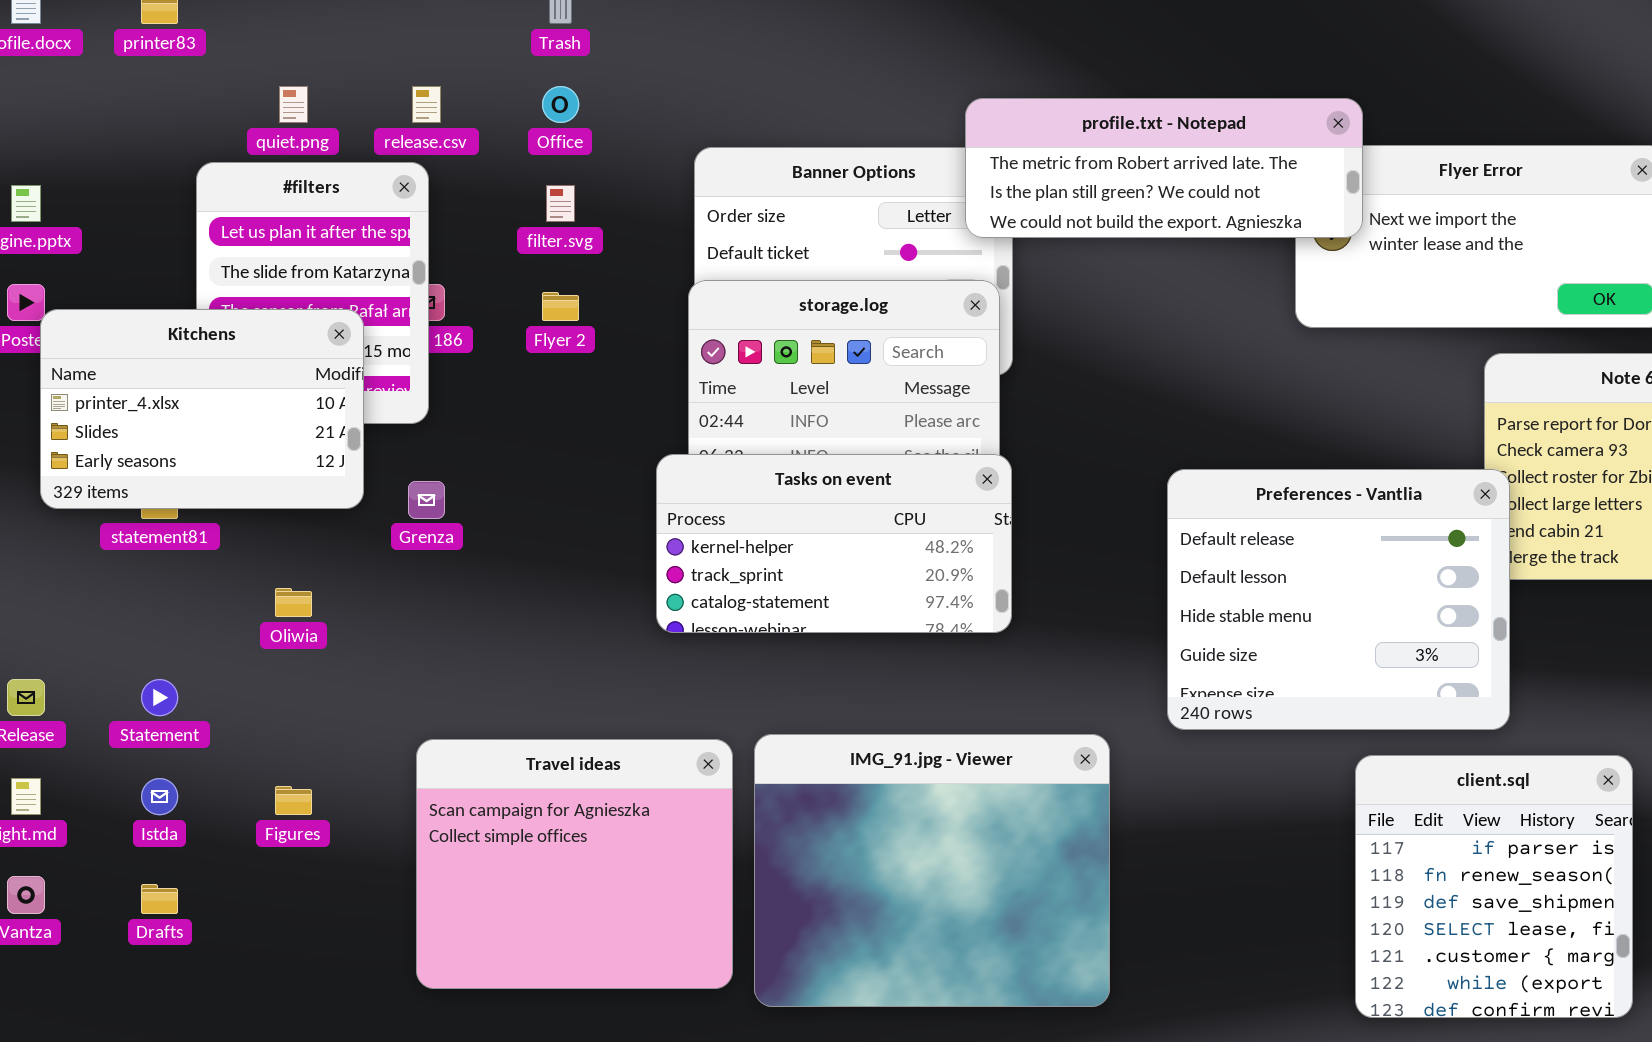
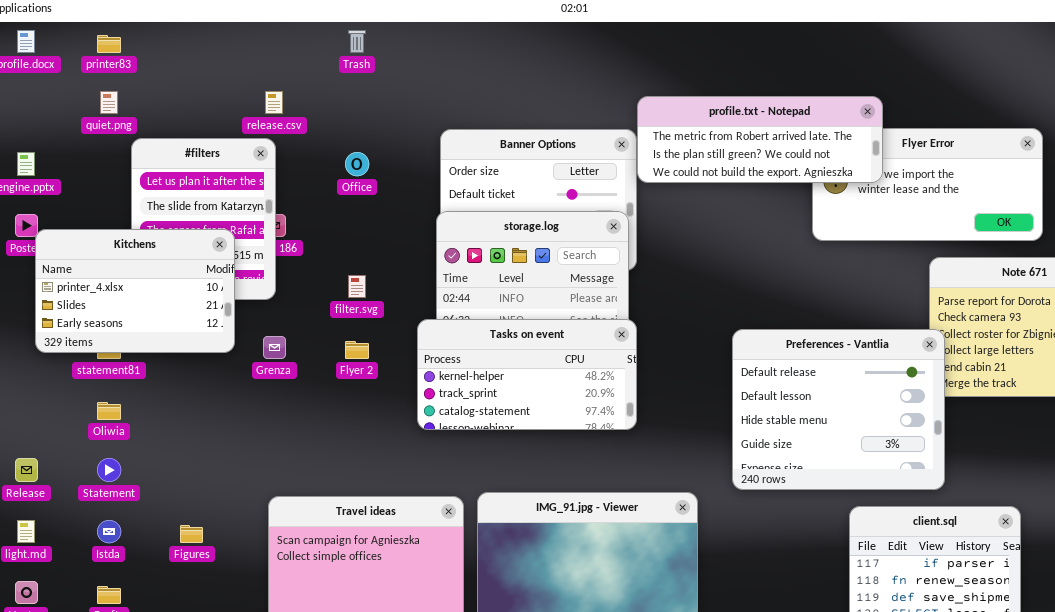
quiet.png: [279,86,308,123] -> [100,91,118,114], moved
Office: [542,86,579,123] -> [345,152,369,176], moved
profile.txt - Notepad: [965,98,1363,238] -> [637,96,883,183], moved
filter.svg: [546,185,575,222] -> [348,275,366,298], moved
Flyer 2: [542,292,579,321] -> [345,341,369,359], moved
Oliwia: [275,588,312,617] -> [97,402,121,420], moved

